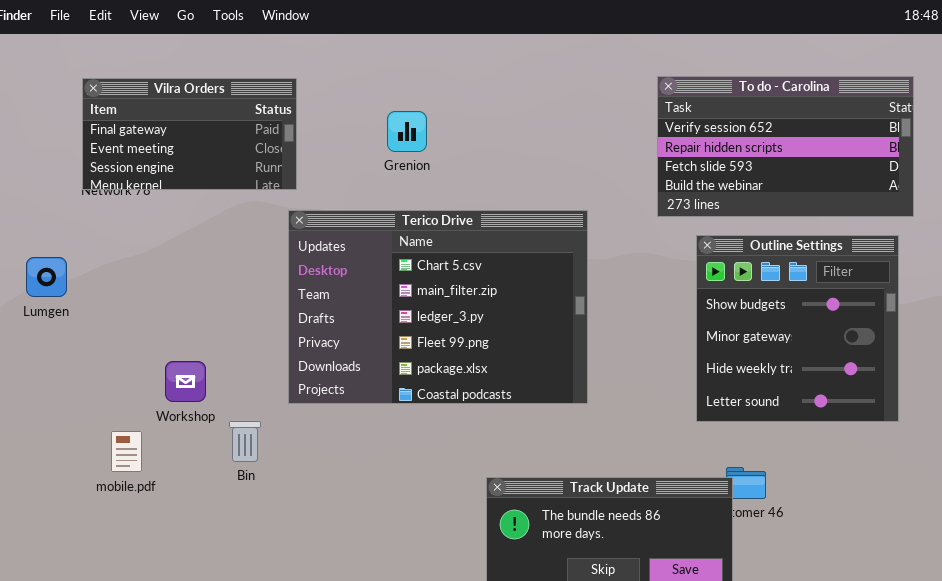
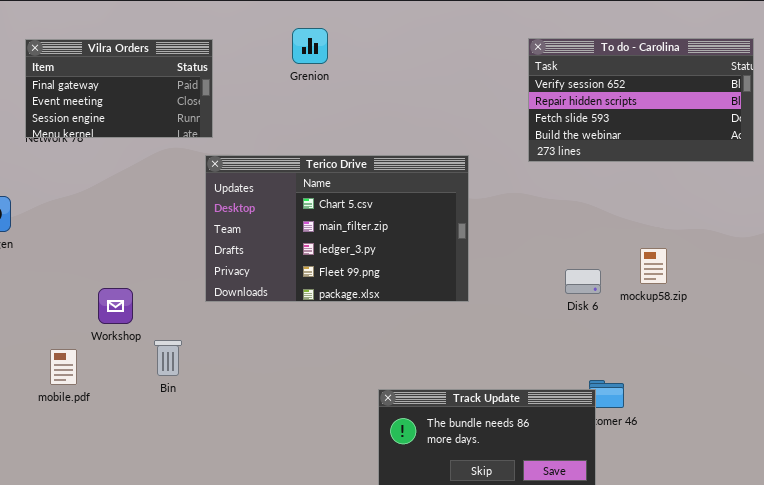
Grenion: [387,111,427,152] -> [292,28,328,64], moved
Terico Drive: [288,210,588,404] -> [205,155,469,302], resized
Outline Settings: [696,235,899,422] -> none, closed

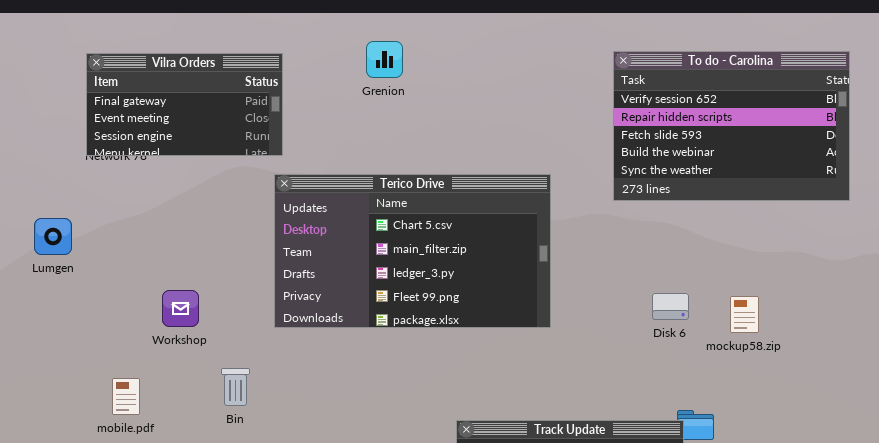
To do - Carolina: [528,38,754,162] -> [613,51,850,201], resized
mockup58.zip: [640,248,667,284] -> [730,296,759,333], moved
Workshop: [98,288,133,324] -> [162,290,199,327], moved

